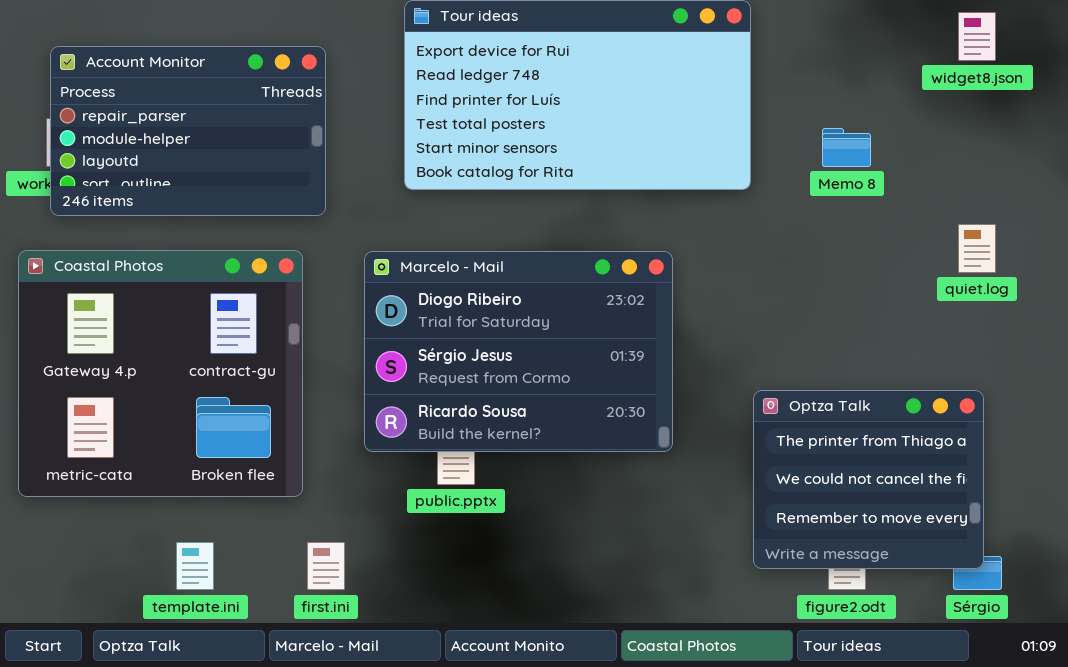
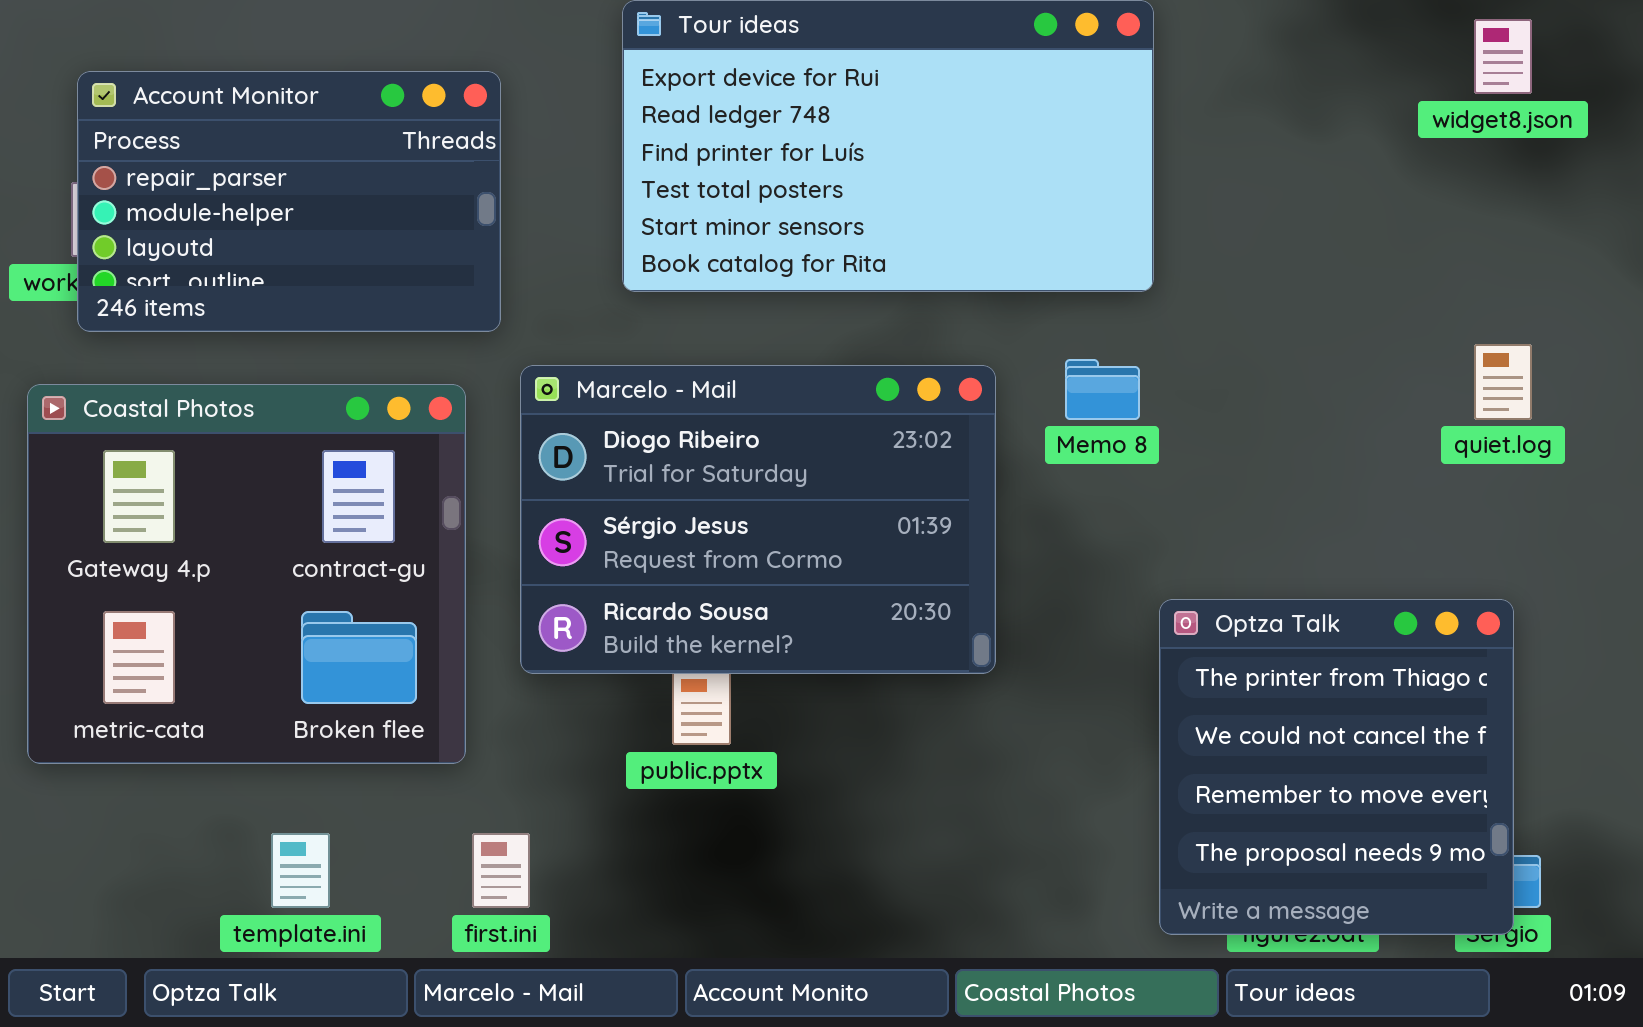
Memo 8: [822,128,871,167] -> [1065,359,1140,420], moved
Marcelo - Mail: [364,251,673,452] -> [520,365,996,674], moved
Optza Talk: [753,390,984,569] -> [1159,599,1514,935], resized

